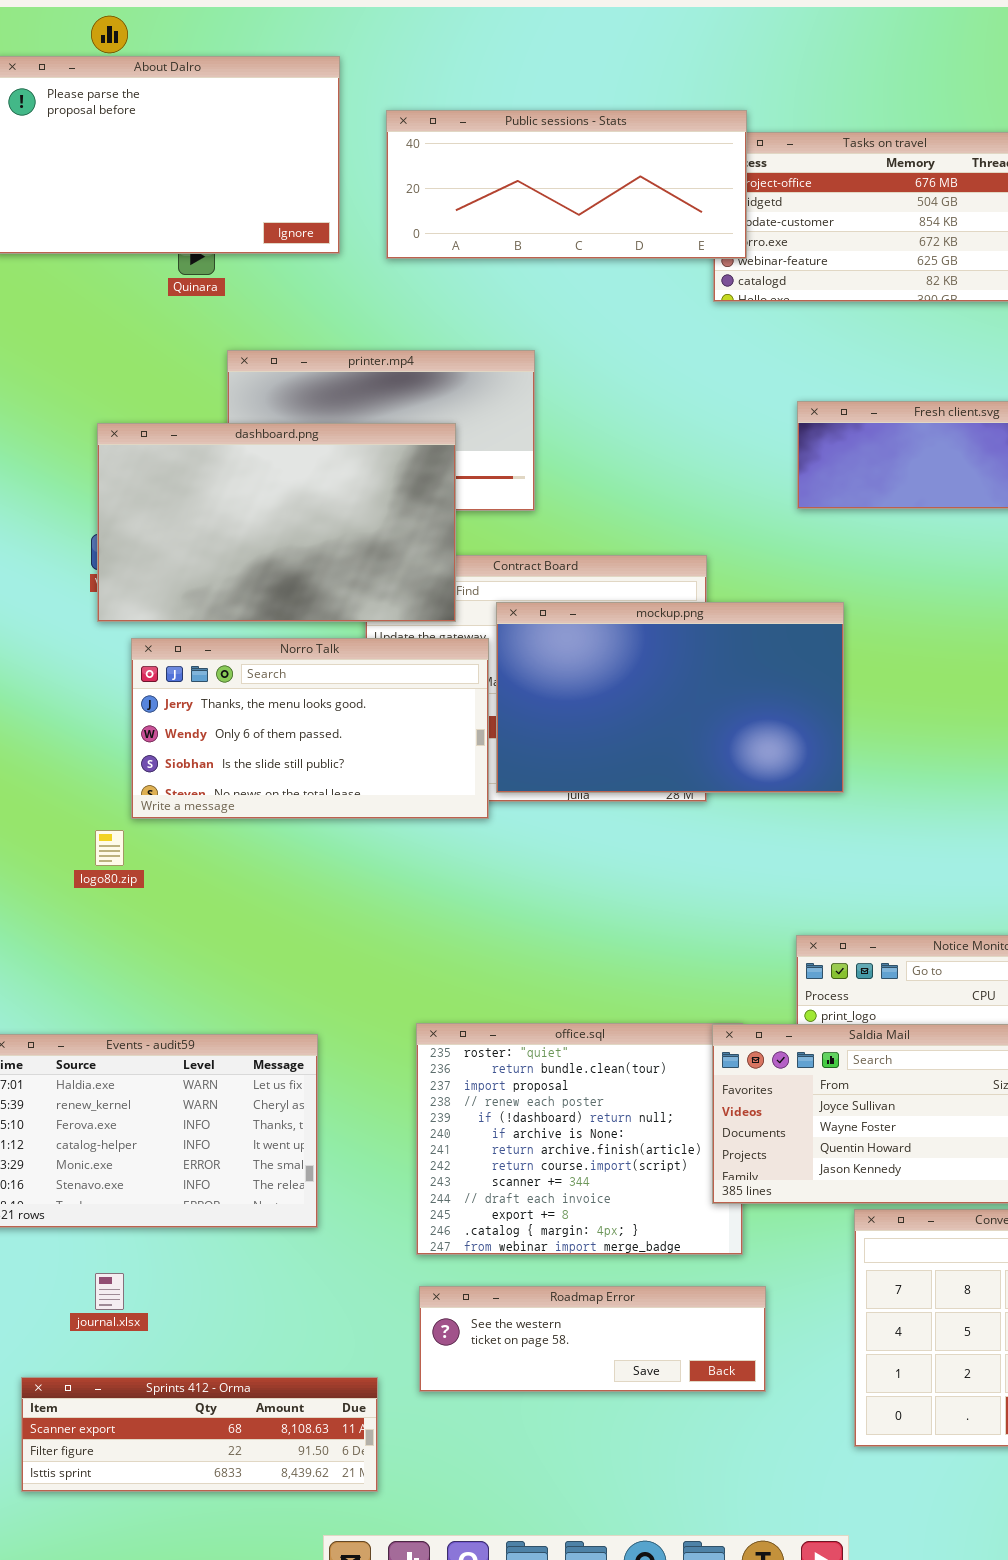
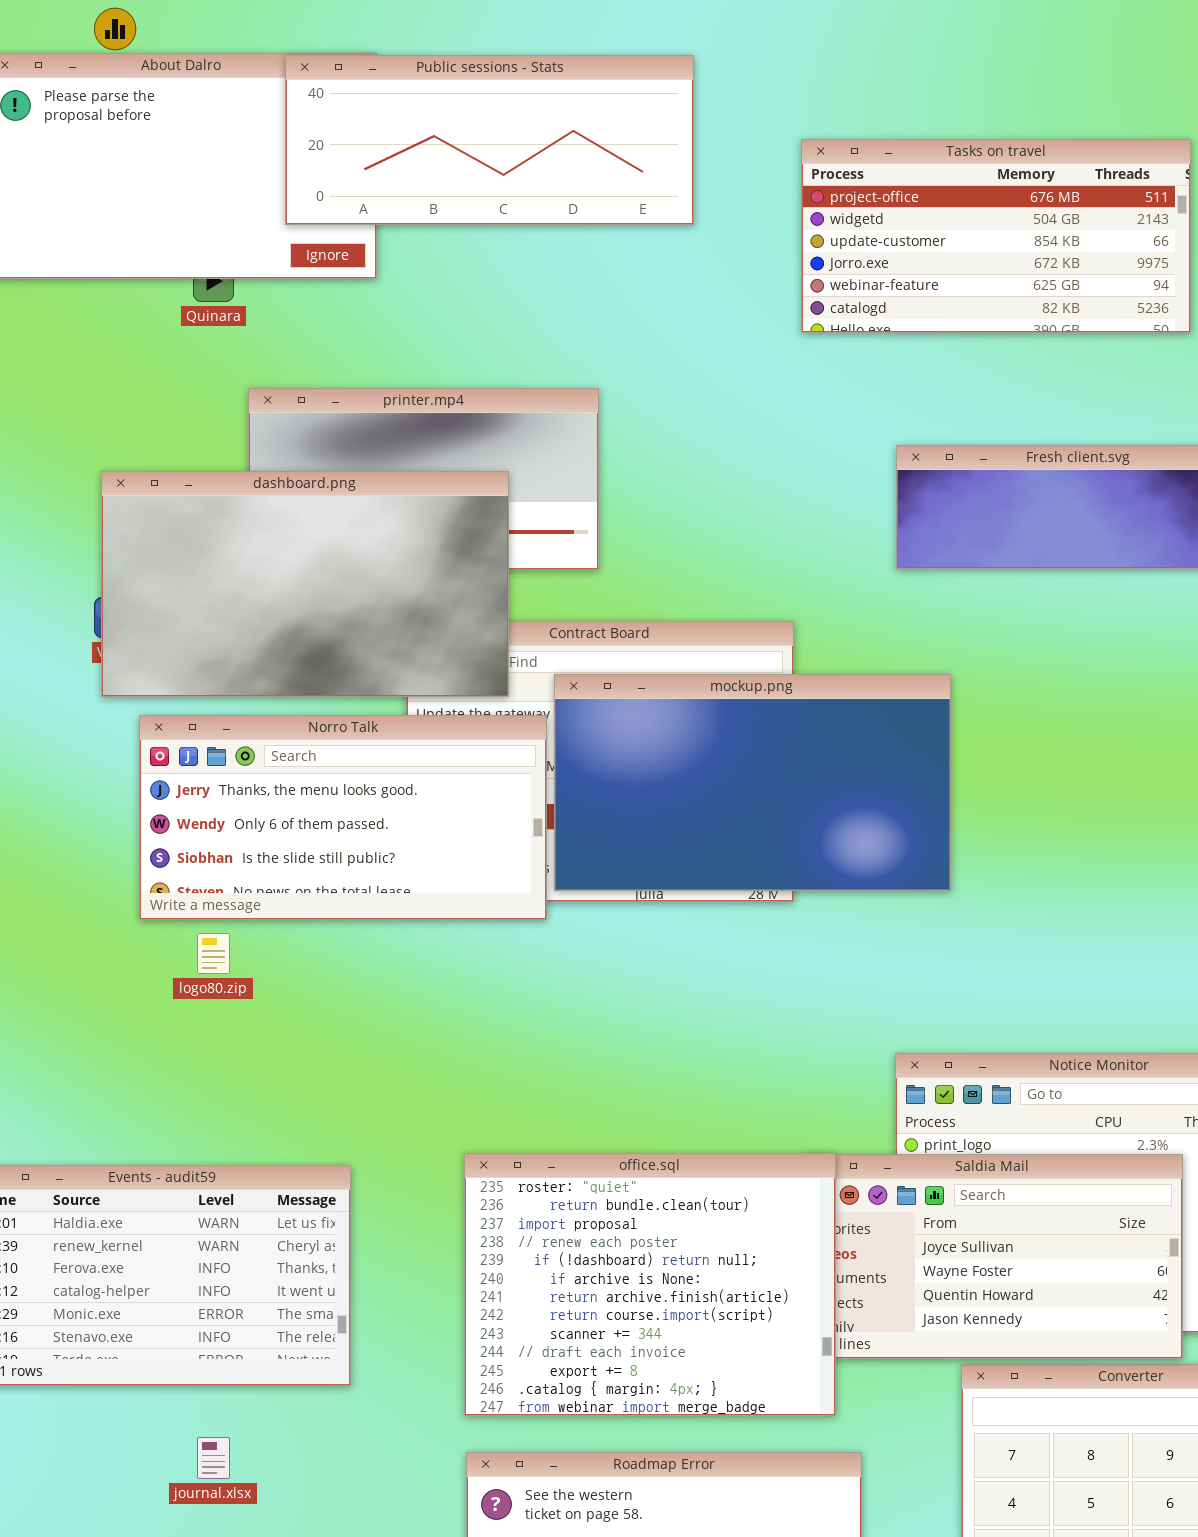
Public sessions - Stats: [386,110,747,259] -> [285,55,694,225], moved
logo80.zip: [95,830,124,866] -> [197,933,230,974], moved
office.sql: [416,1023,743,1255] -> [464,1153,836,1416], raised
journal.xlsx: [95,1273,124,1310] -> [197,1437,230,1479], moved

